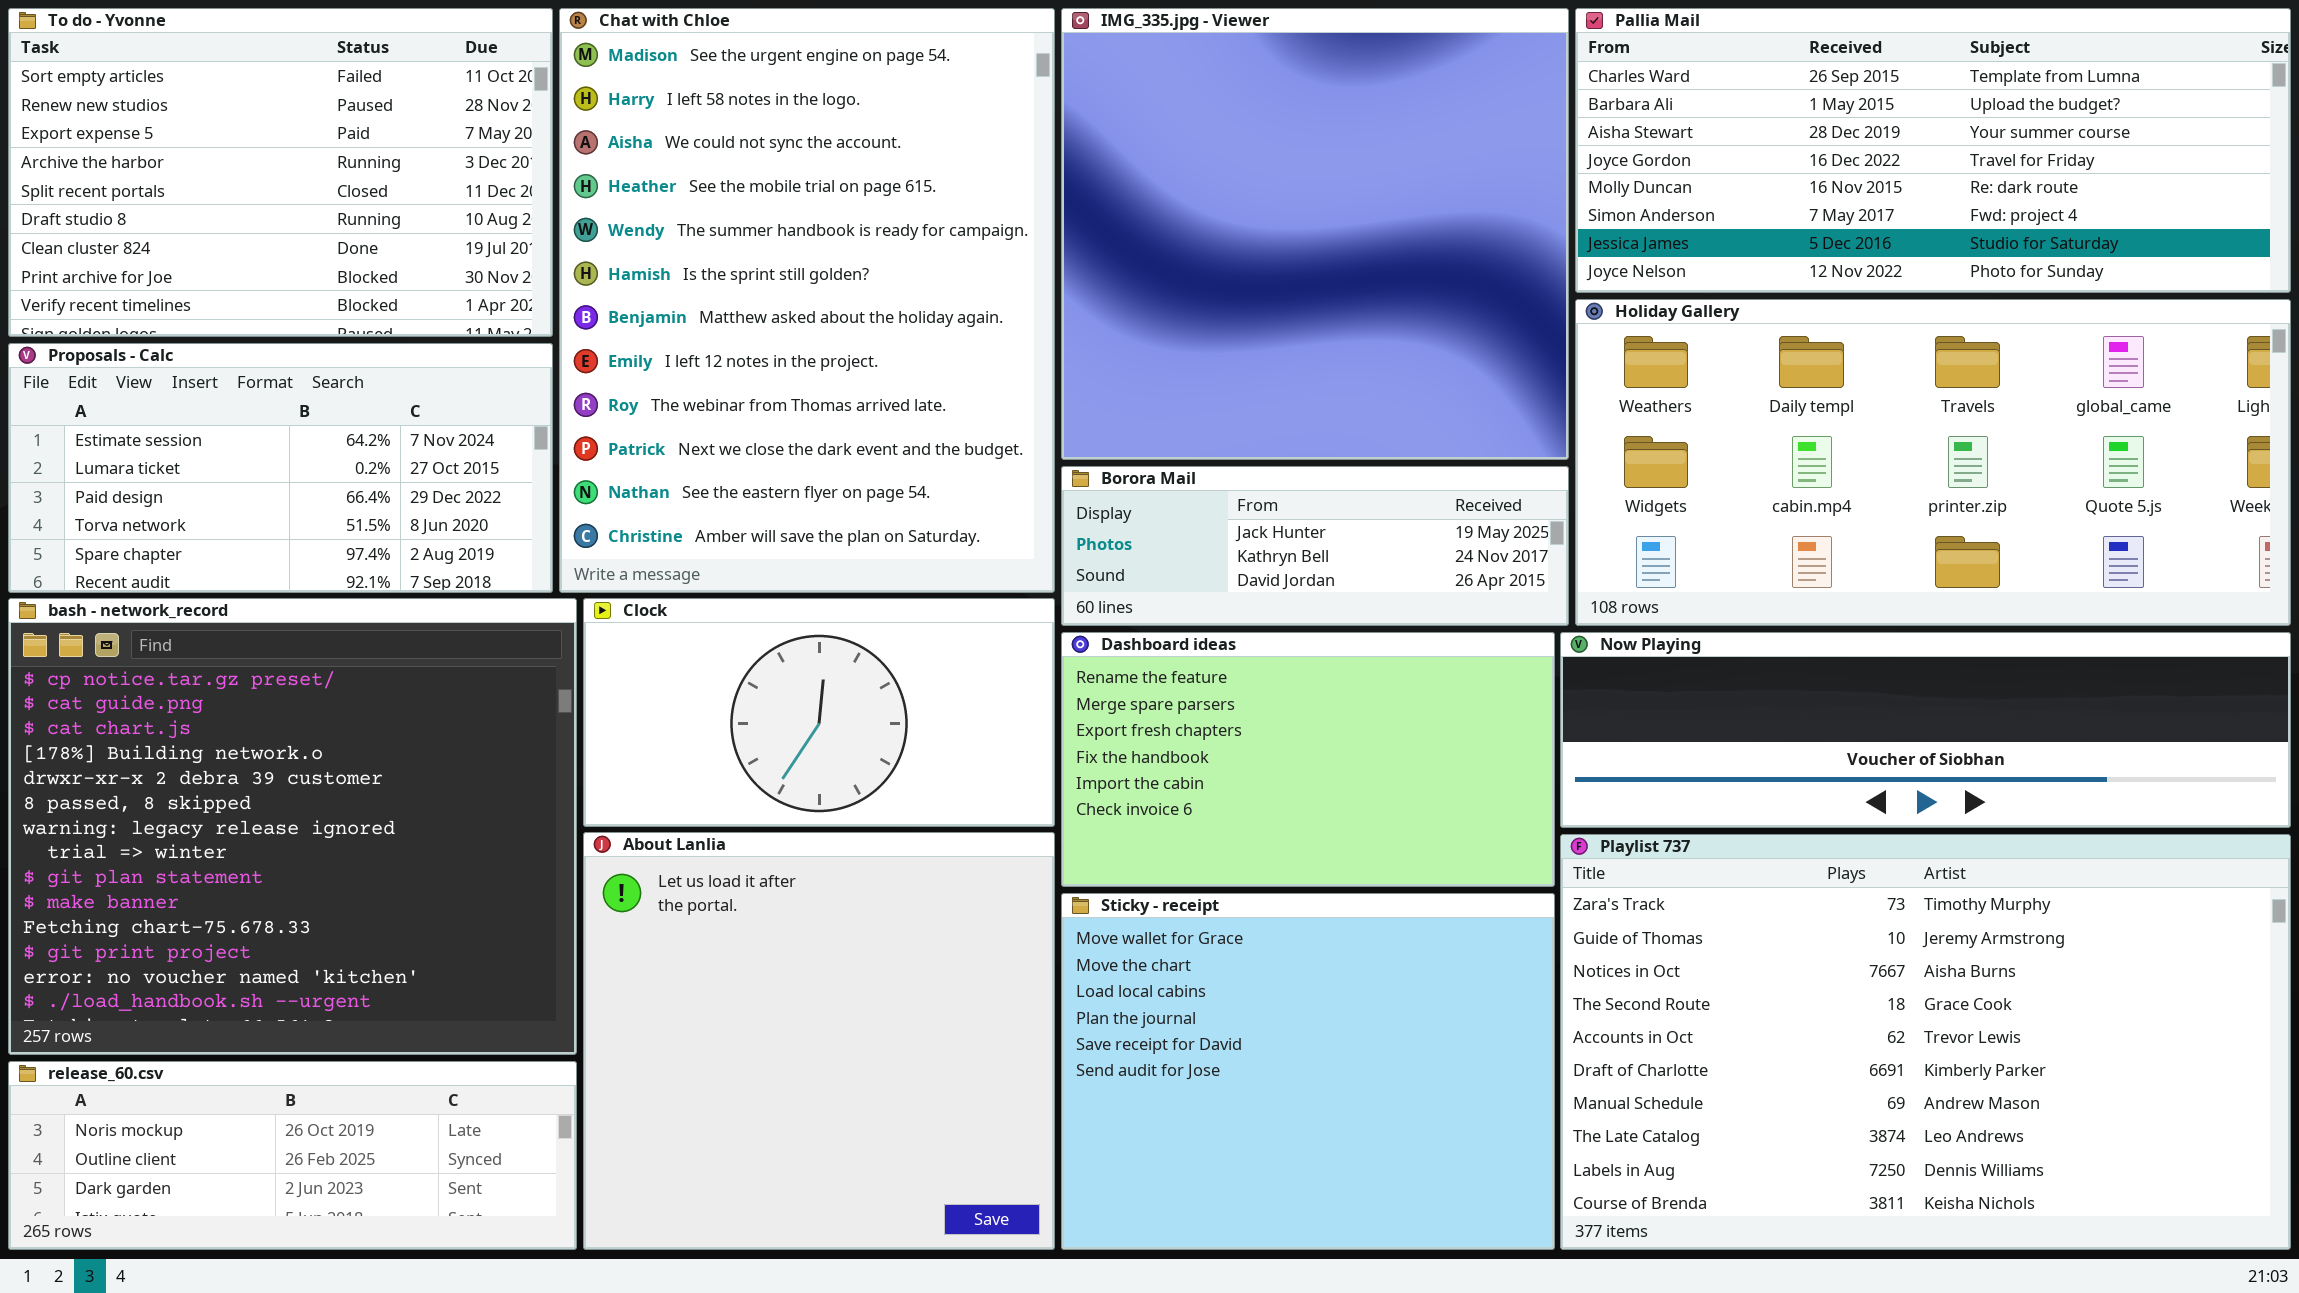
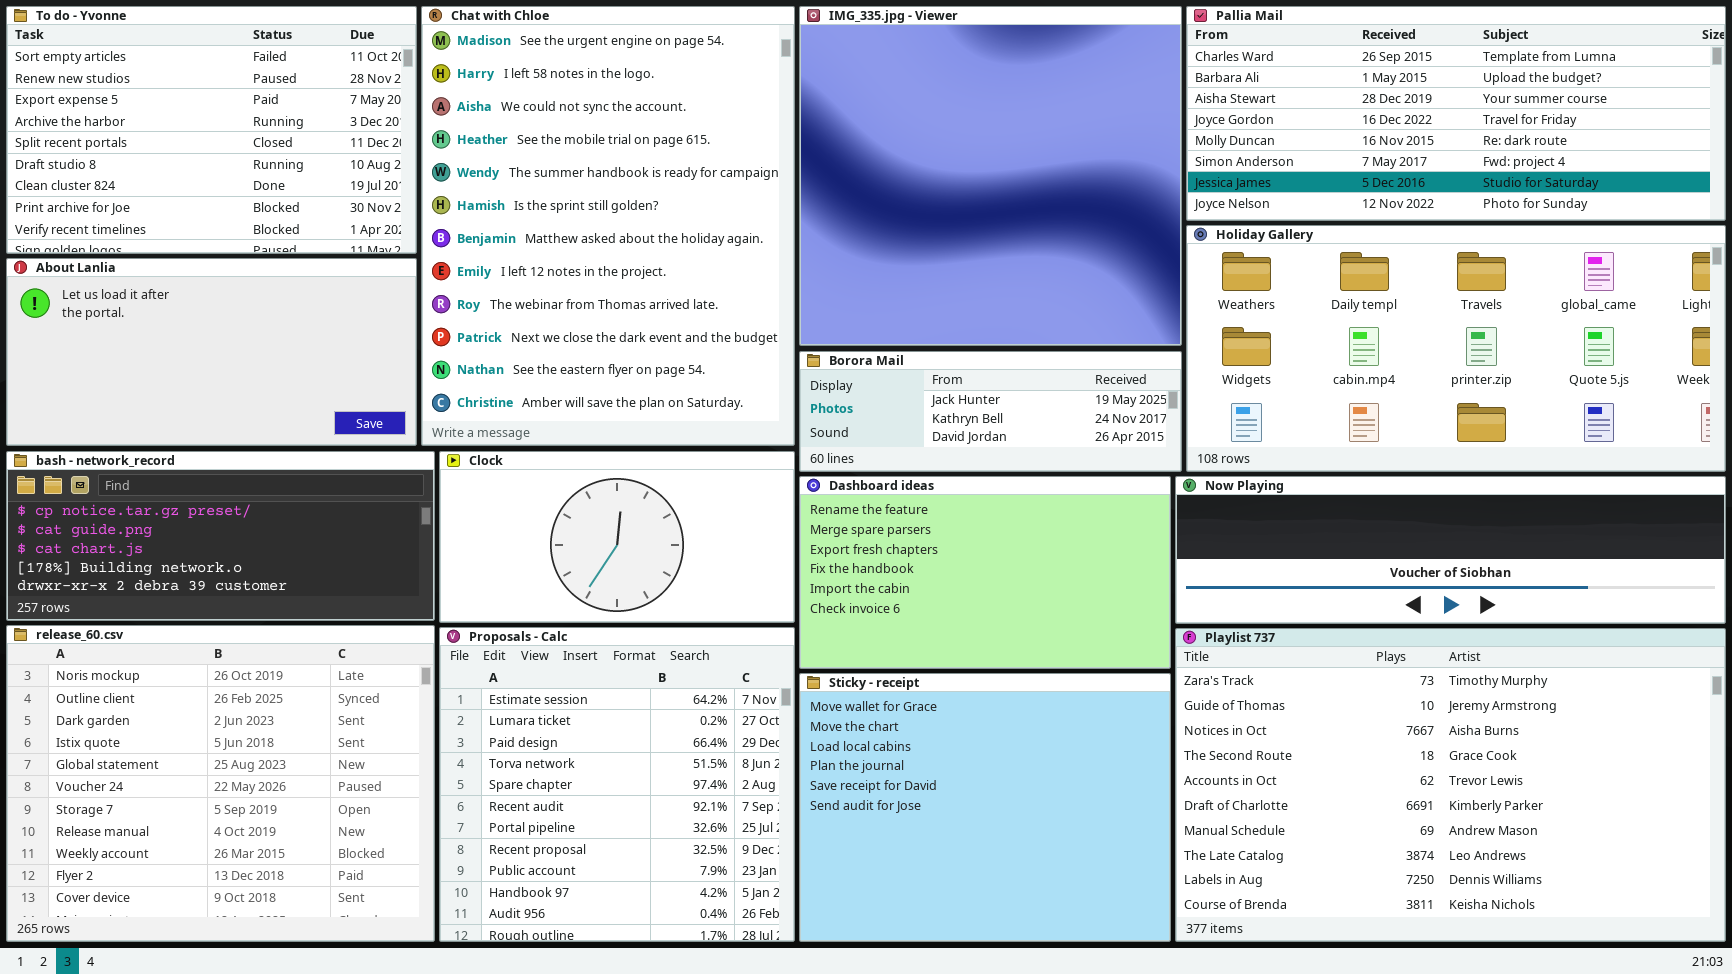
Proposals - Calc: [8,343,553,593] -> [439,627,795,942], moved, resized
bash - network_record: [8,598,577,1055] -> [6,451,435,621], resized
About Lanlia: [583,832,1055,1250] -> [6,258,417,446], moved, resized
release_60.csv: [8,1061,577,1250] -> [6,625,435,942], resized

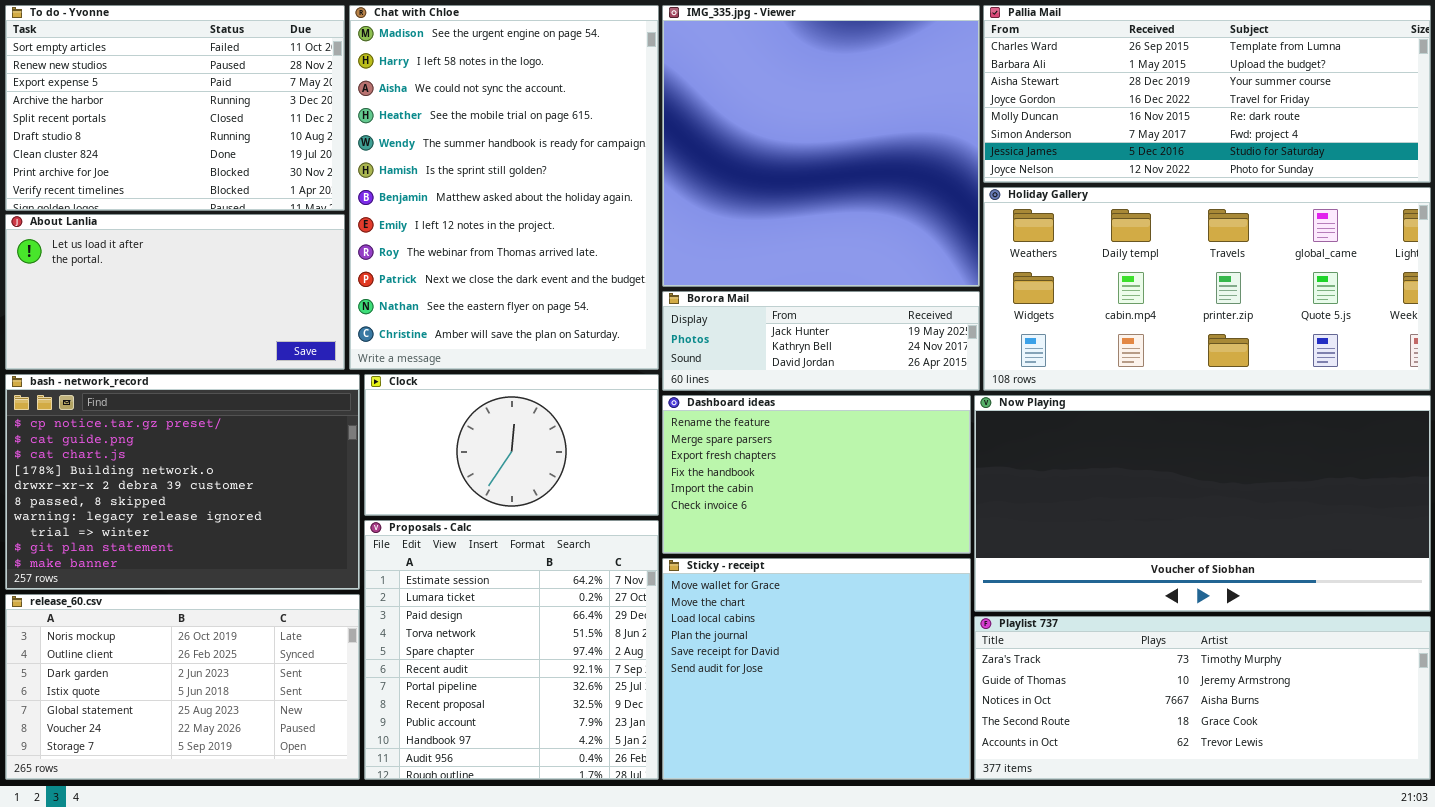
bash - network_record: [6,451,435,621] -> [5,374,360,590], resized
Now Playing: [1175,476,1726,624] -> [974,395,1431,612], resized
release_60.csv: [6,625,435,942] -> [5,594,360,780], resized
Playlist 737: [1175,628,1726,942] -> [974,616,1431,780], resized

